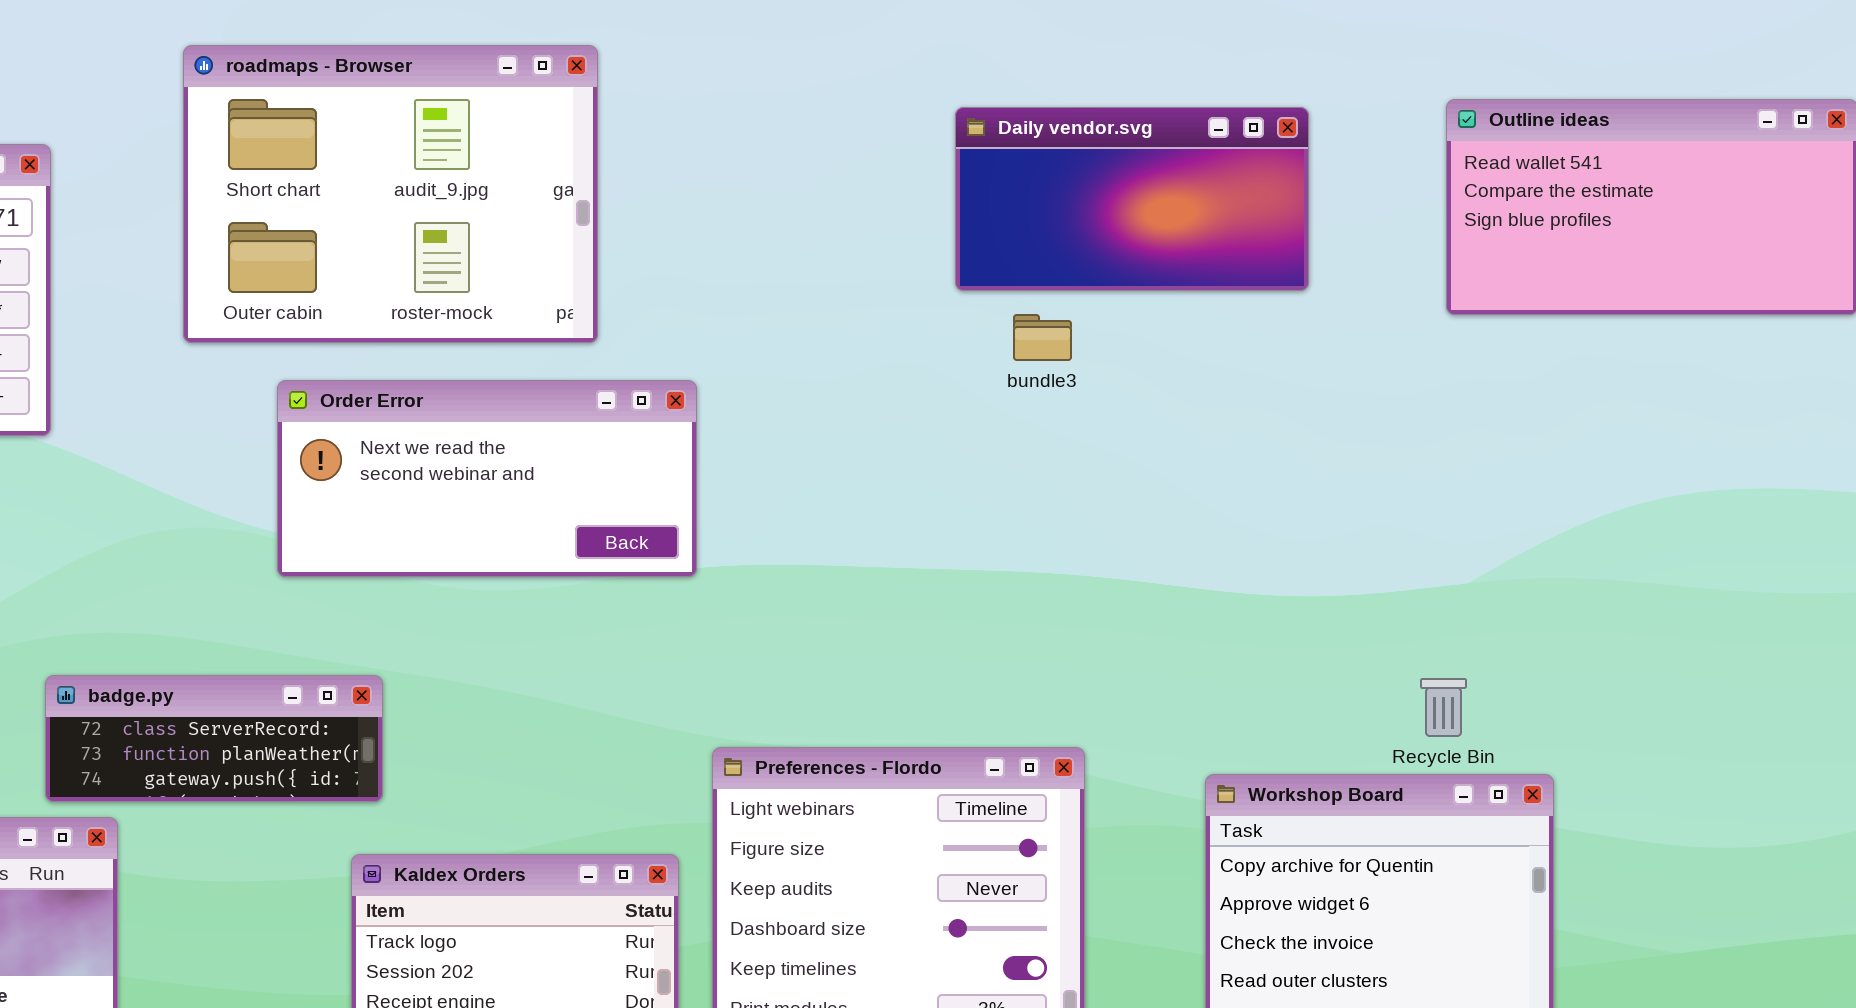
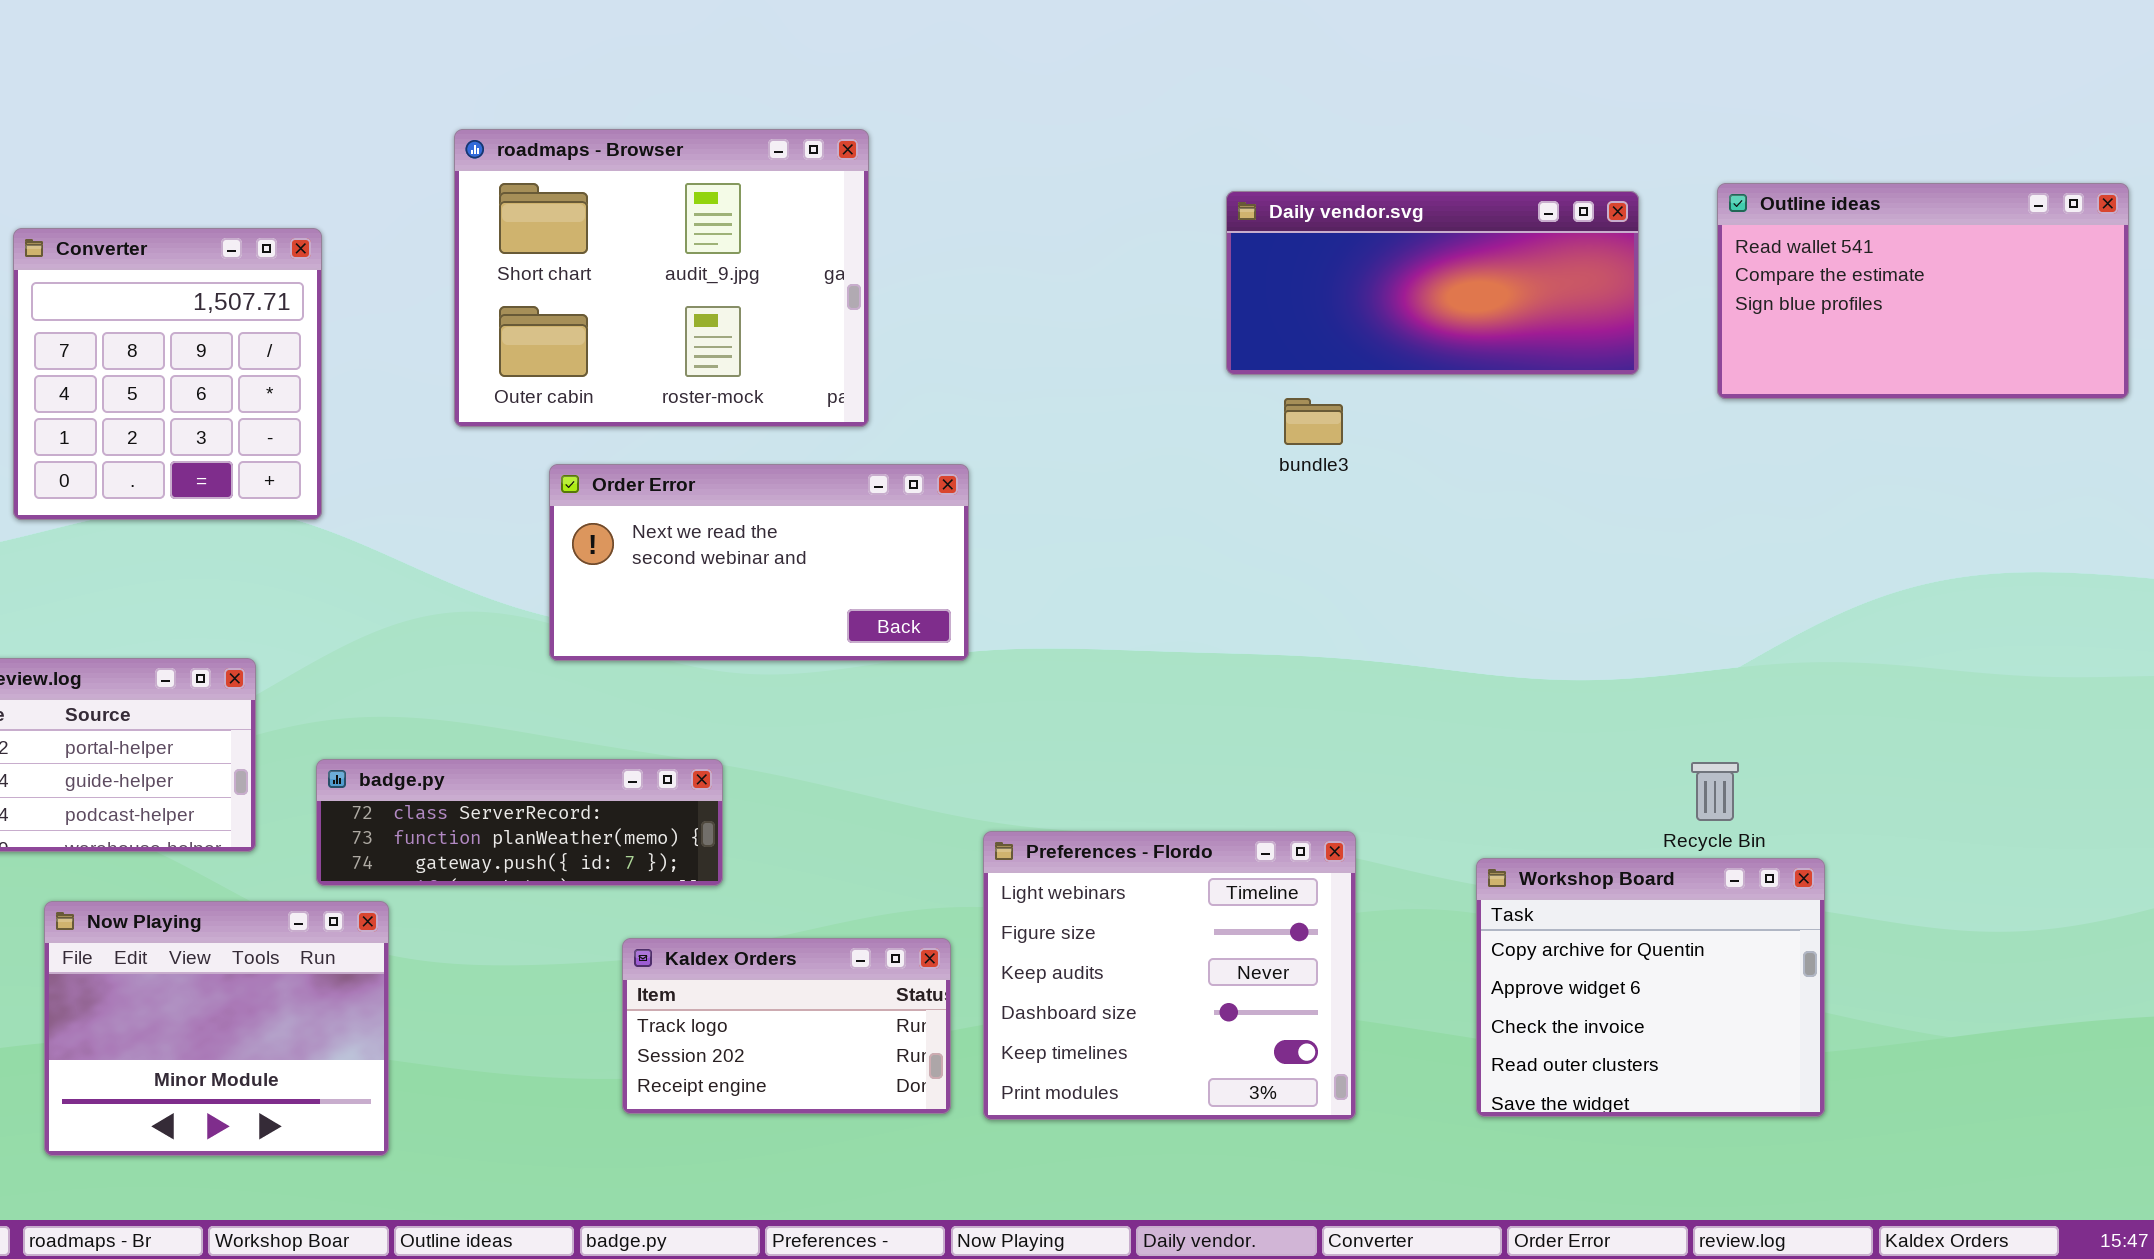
Daily vendor.svg: [955,107,1309,291] -> [1226,191,1639,375], resized
badge.py: [45,675,383,802] -> [316,759,723,886], resized

